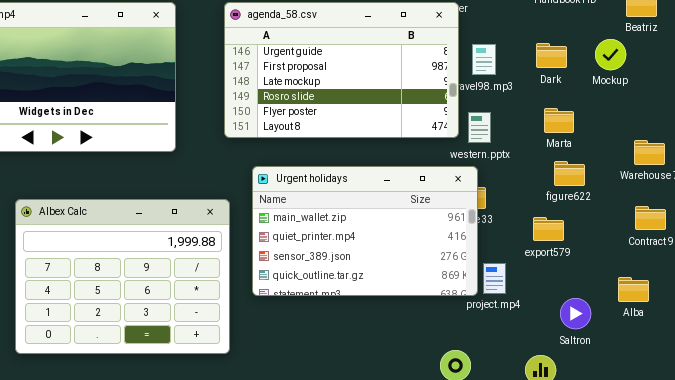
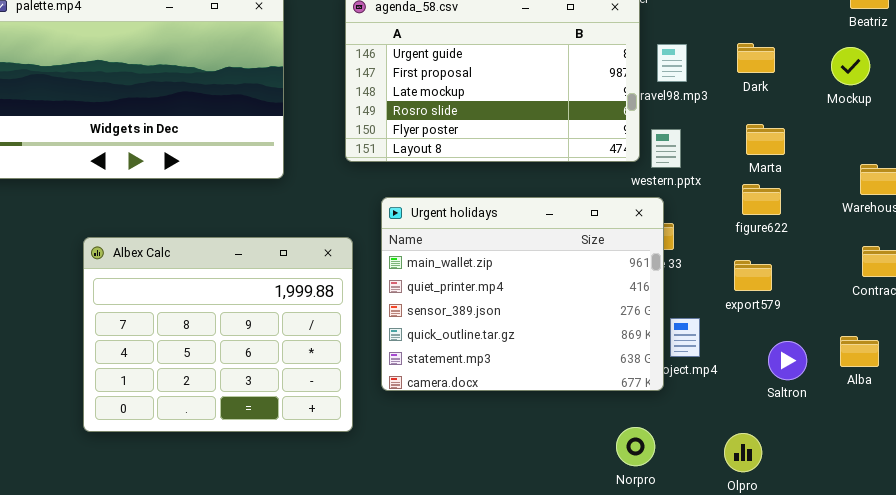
Mockup: [595,39,626,70] -> [831,47,870,85], moved
figure622: [554,161,585,186] -> [742,184,781,215], moved
Urgent holidays: [252,166,478,296] -> [381,197,664,391], resized
Saltron: [560,298,591,329] -> [768,341,807,380], moved

